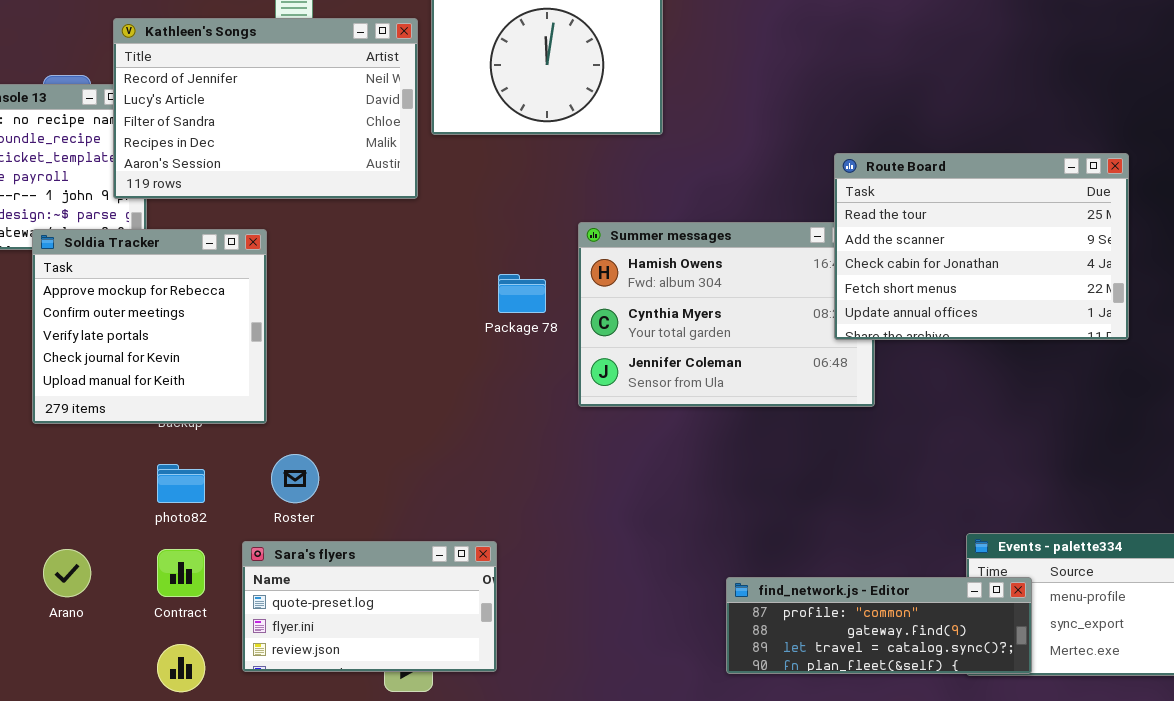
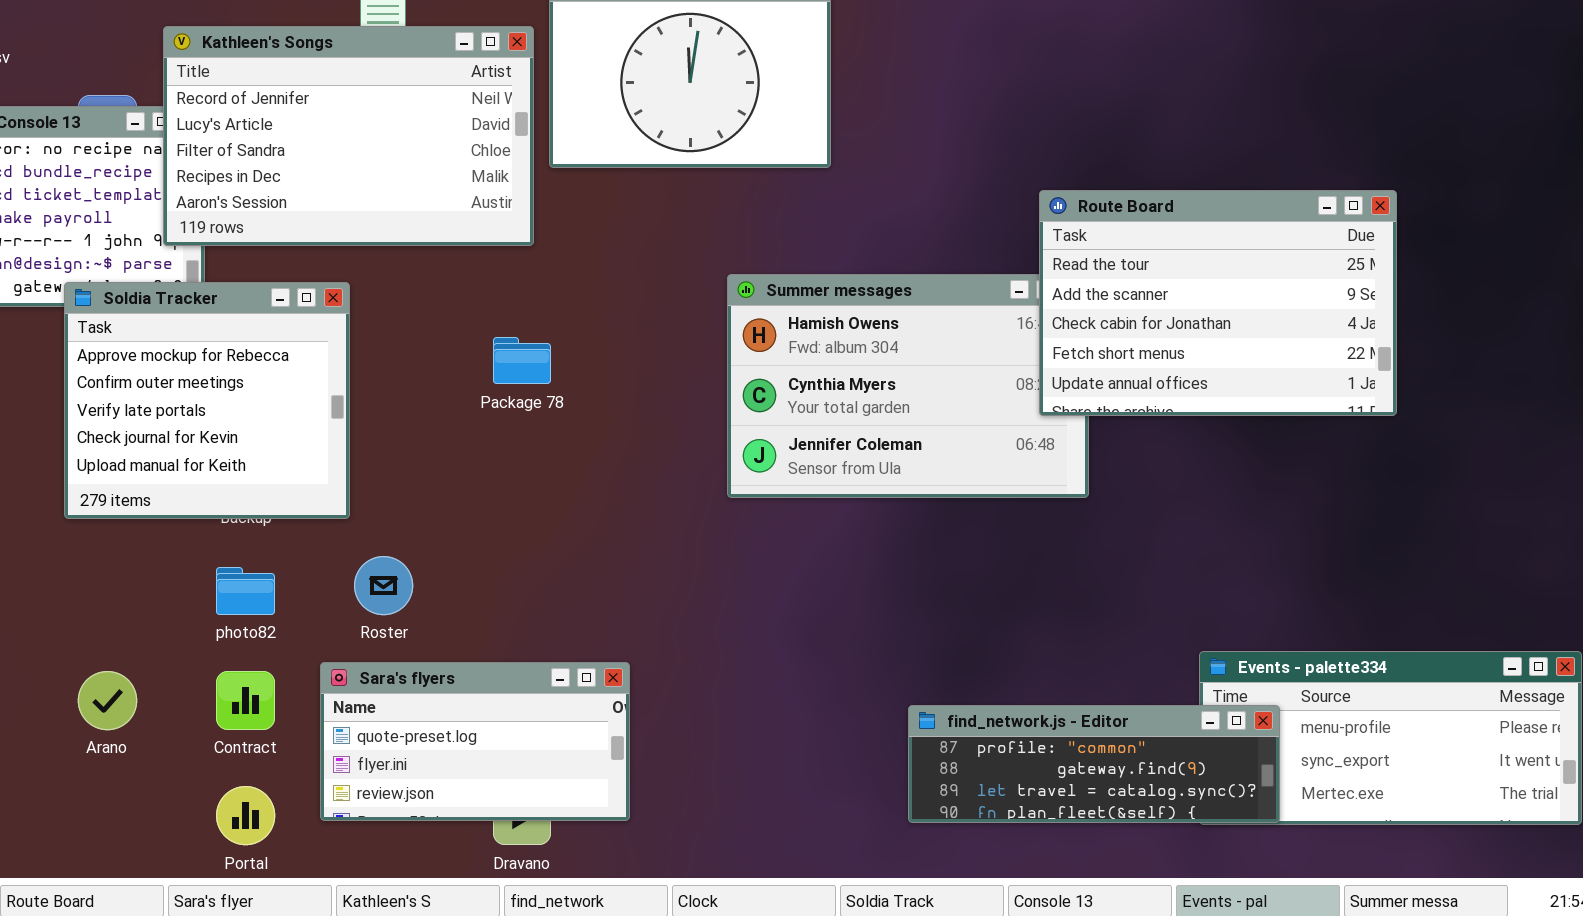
Package 78: [498,274,546,313] -> [493,337,551,384], moved

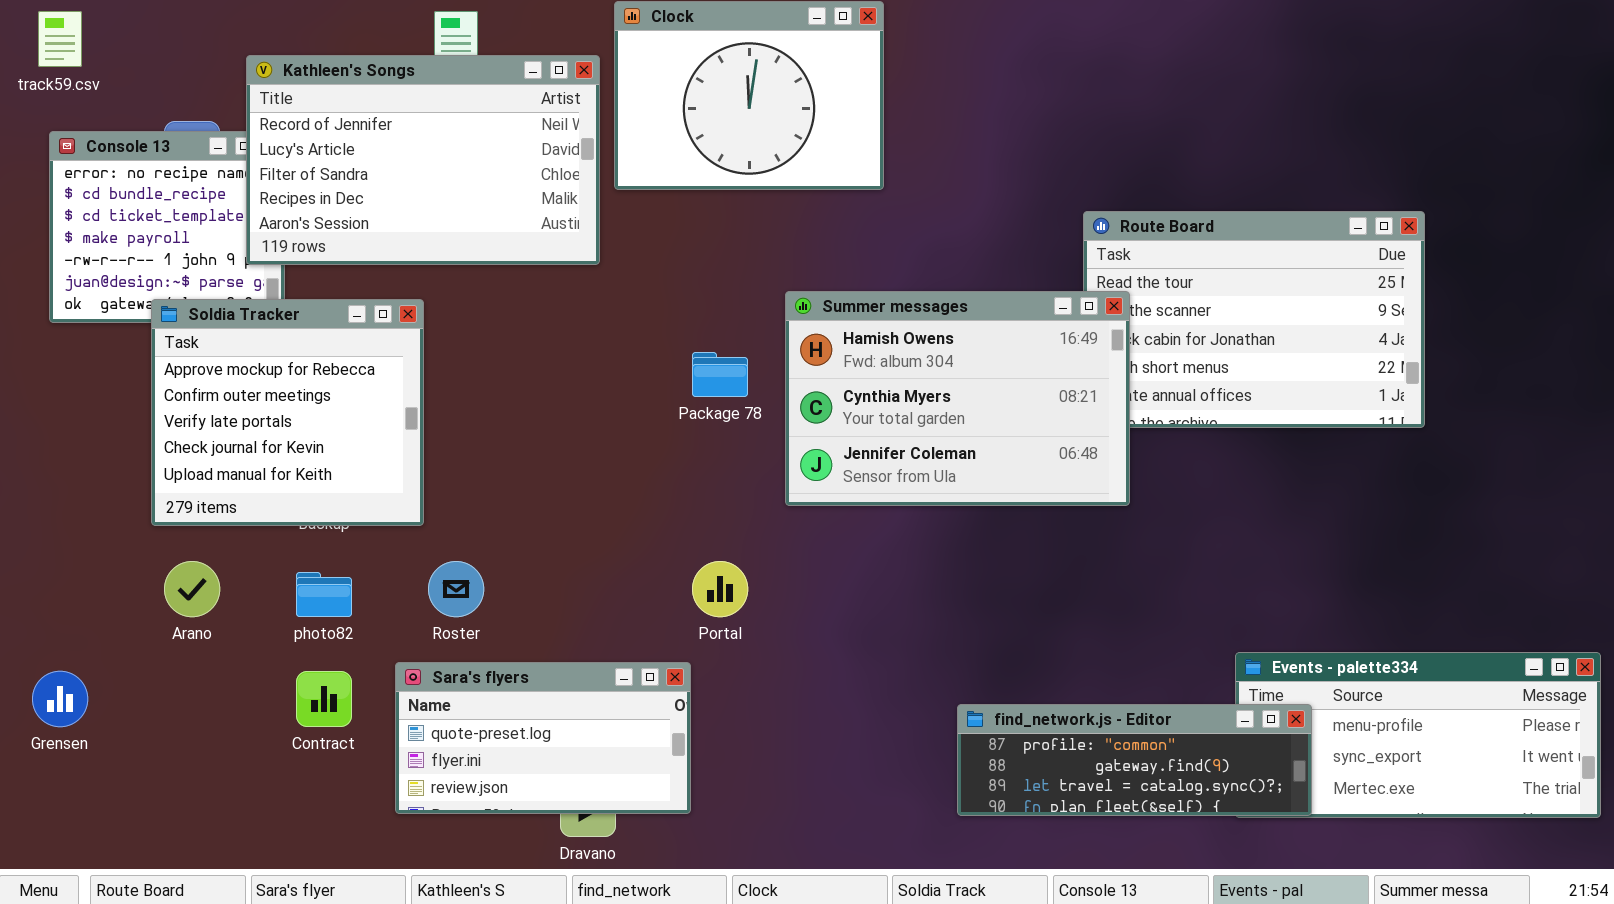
Summer messages: [727,274,1089,498] -> [785,291,1130,506], raised
Package 78: [493,337,551,384] -> [692,352,748,397], moved
Arano: [78,671,137,730] -> [164,561,220,617], moved
Portal: [216,786,275,845] -> [692,561,748,617], moved

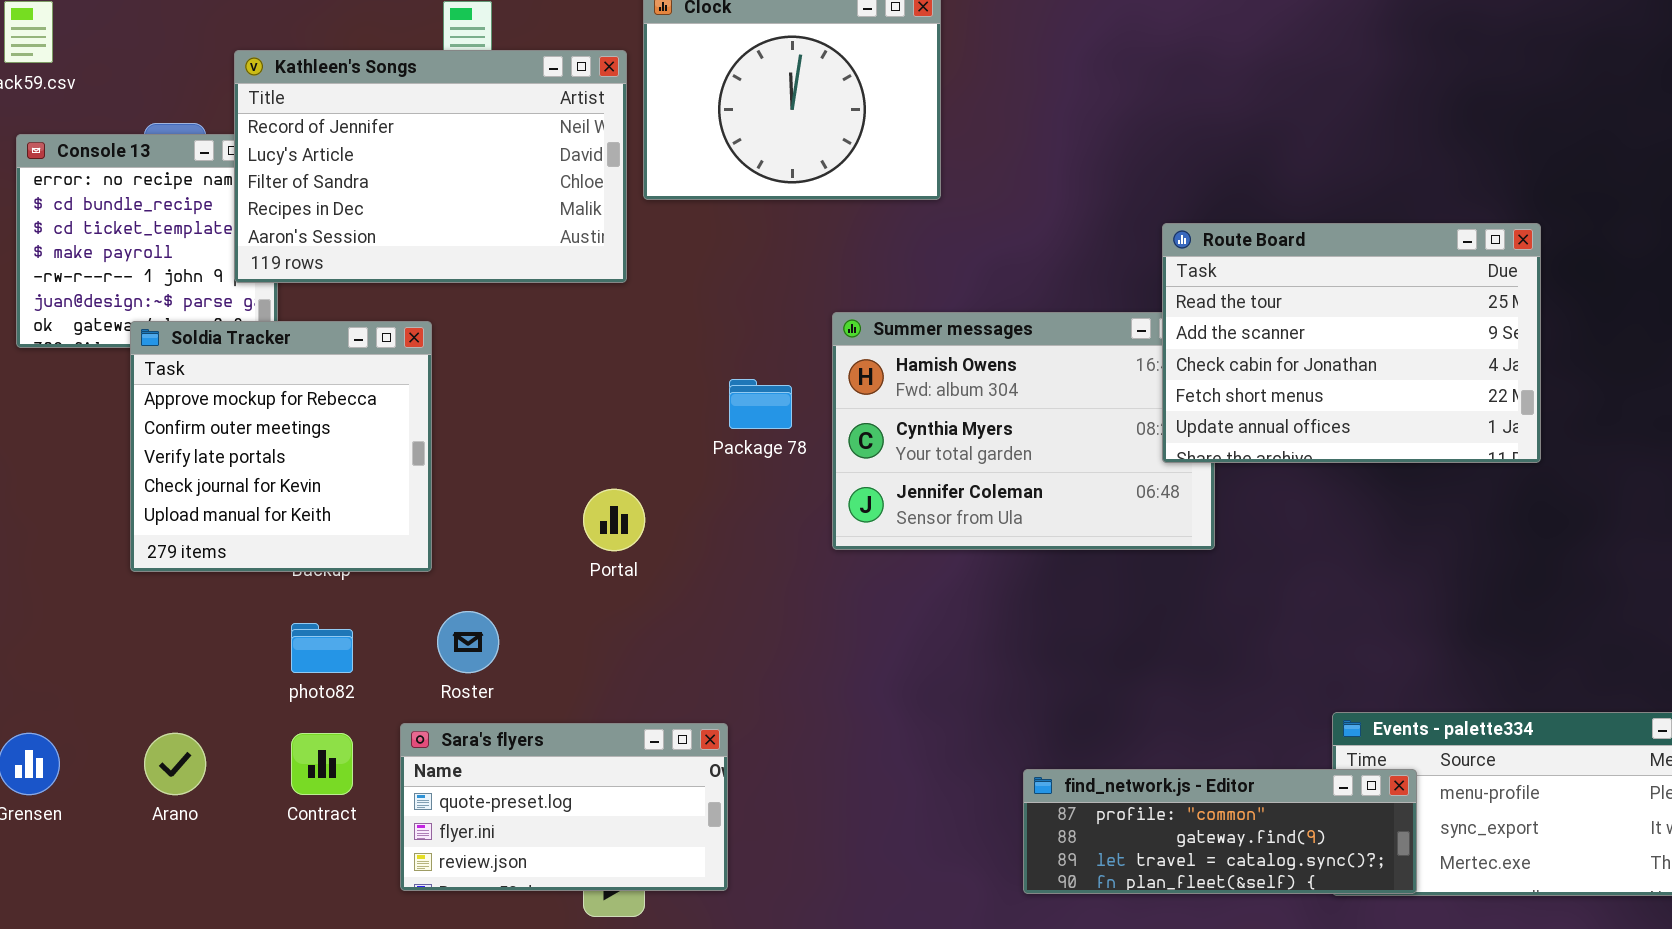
Route Board: [1083,211,1425,428] -> [1162,223,1541,463], raised
Arano: [164,561,220,617] -> [144,733,206,795], moved
Portal: [692,561,748,617] -> [583,489,645,551], moved

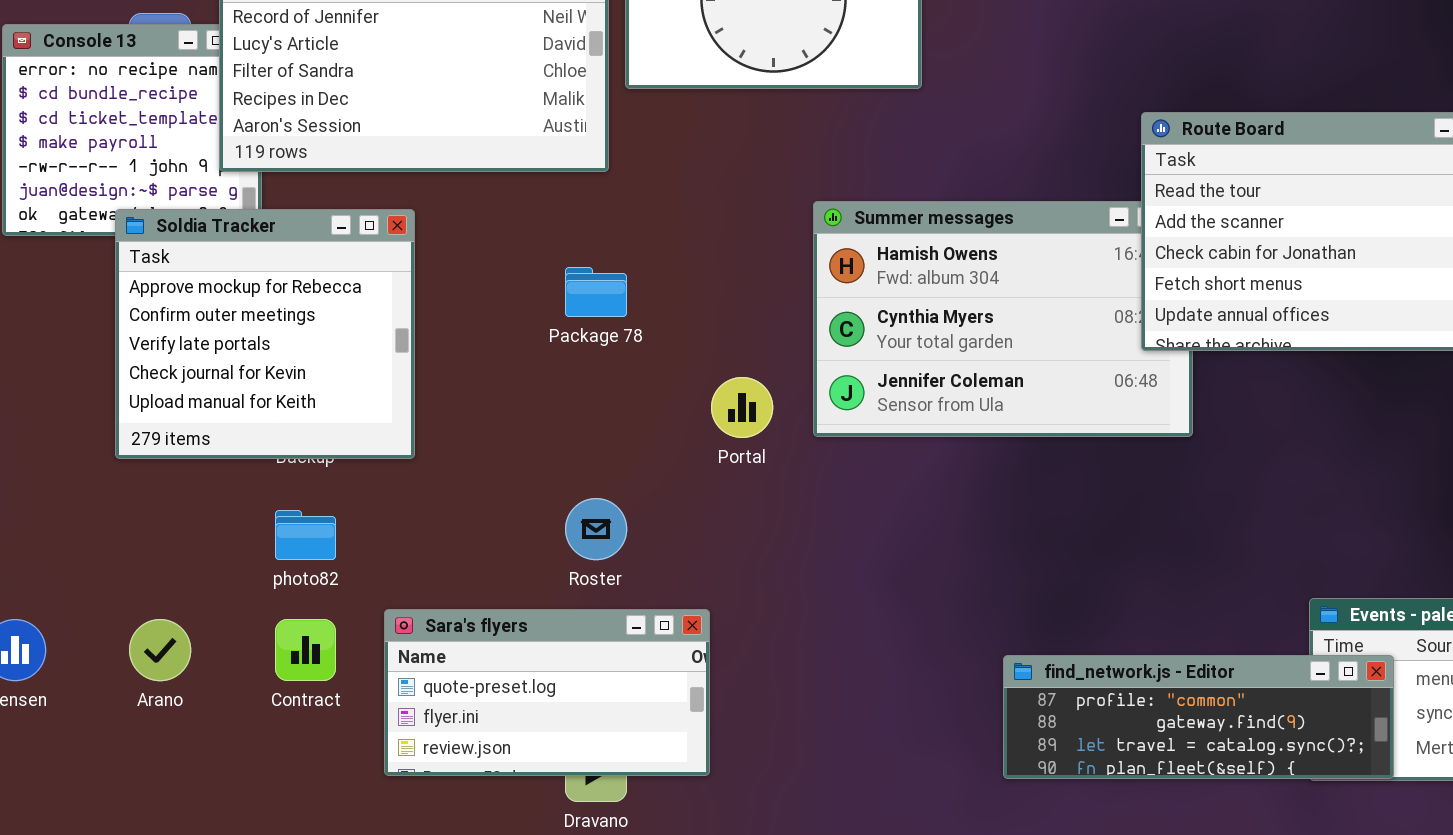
Package 78: [729,379,792,429] -> [565,267,627,317], moved
Portal: [583,489,645,551] -> [711,377,773,438], moved
Roster: [437,611,499,673] -> [565,498,627,560], moved

